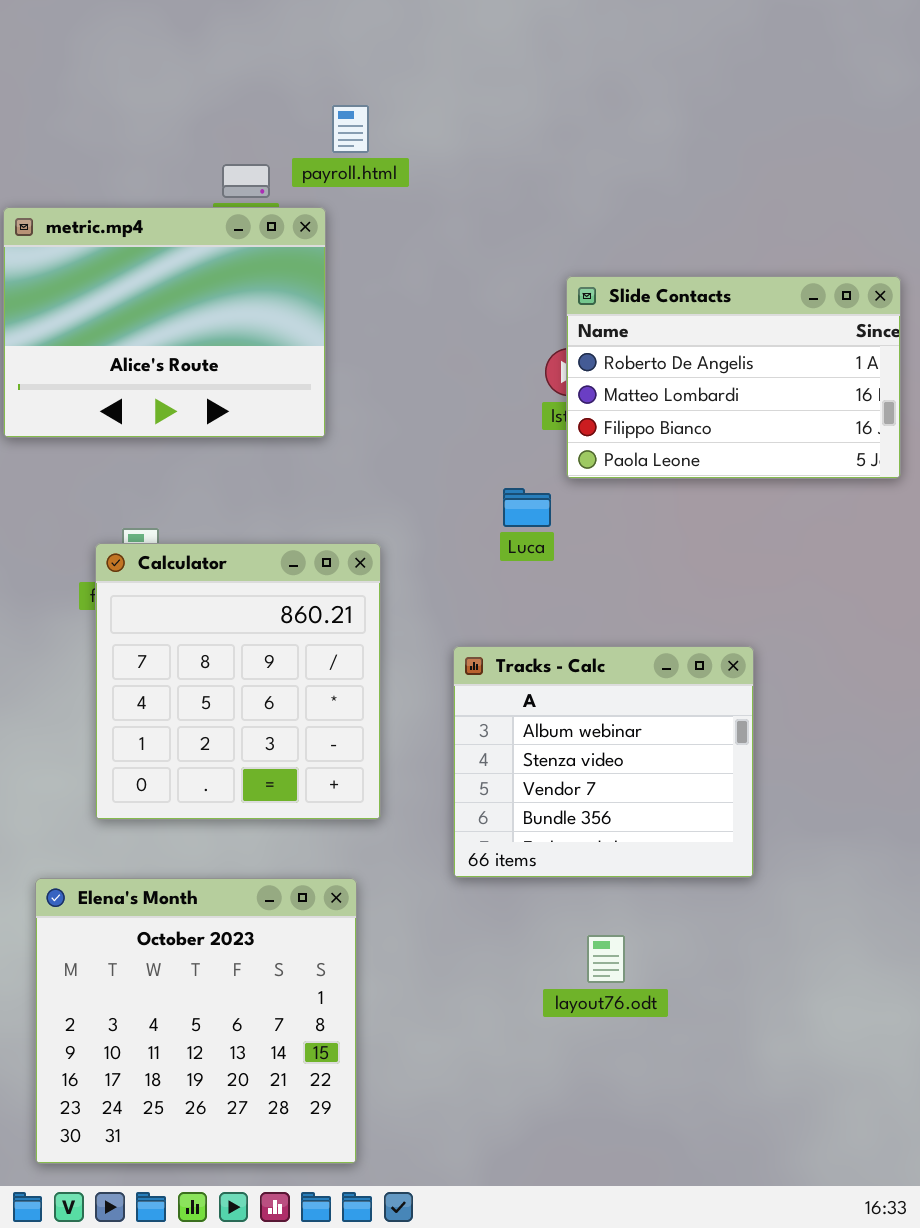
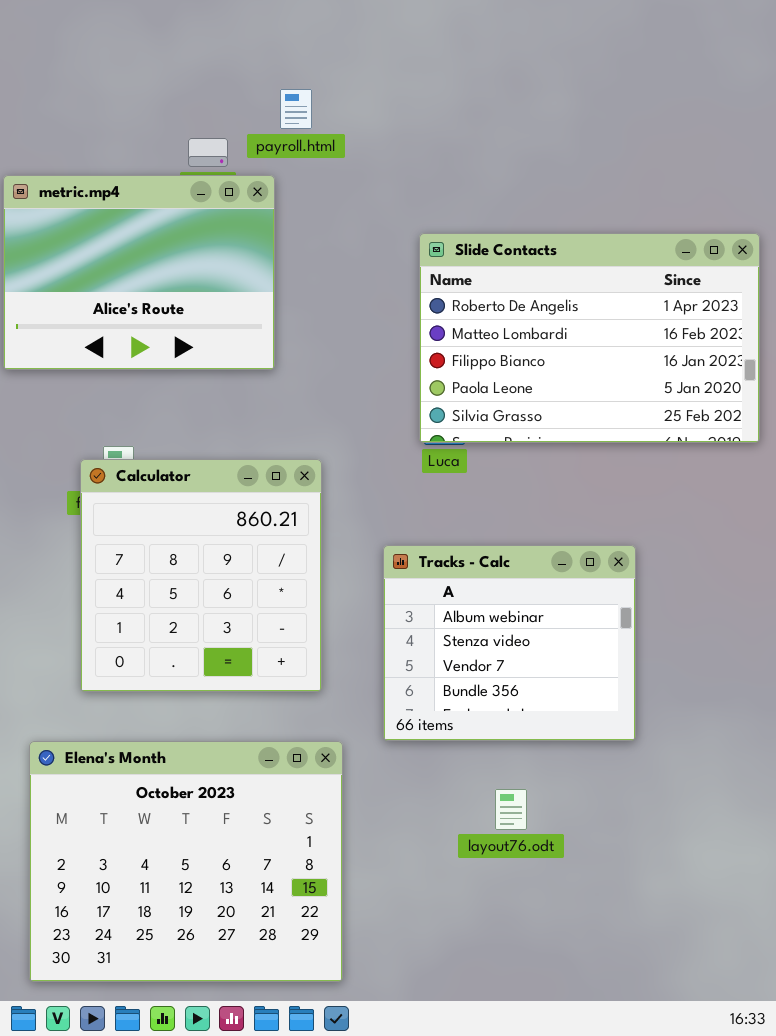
Slide Contacts: [566,276,901,479] -> [419,233,760,443], resized
Elena's Month: [35,878,357,1164] -> [29,741,343,982], resized

